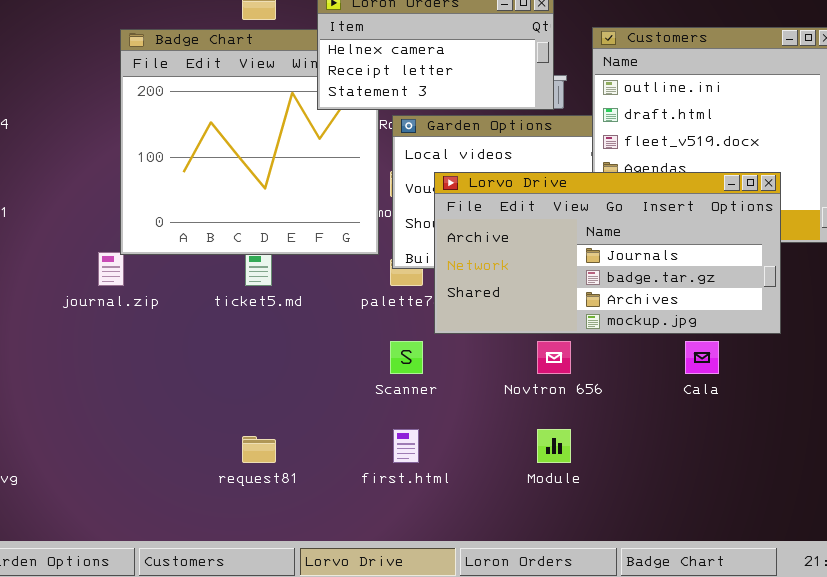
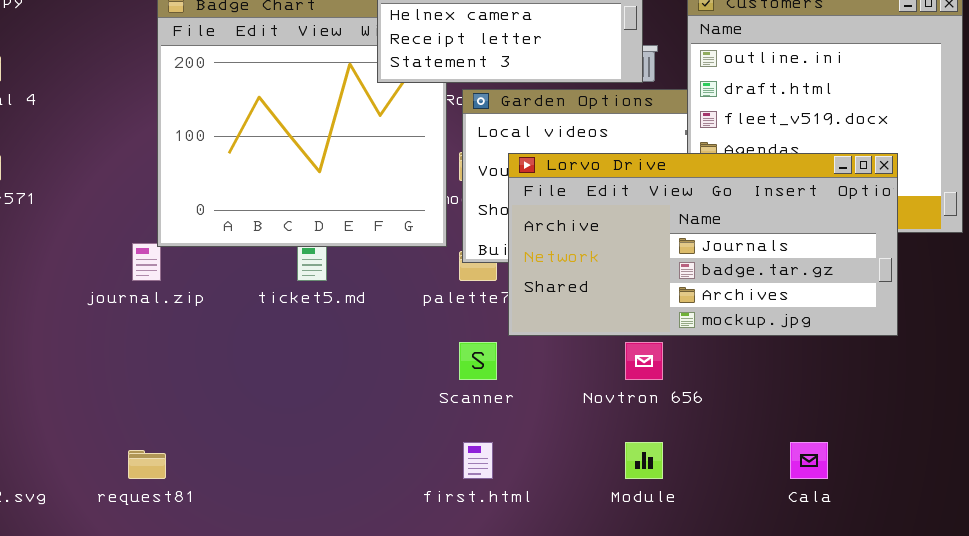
Cala: [685,341,719,374] -> [790,442,828,479], moved
request81: [242,436,276,463] -> [128,450,166,479], moved

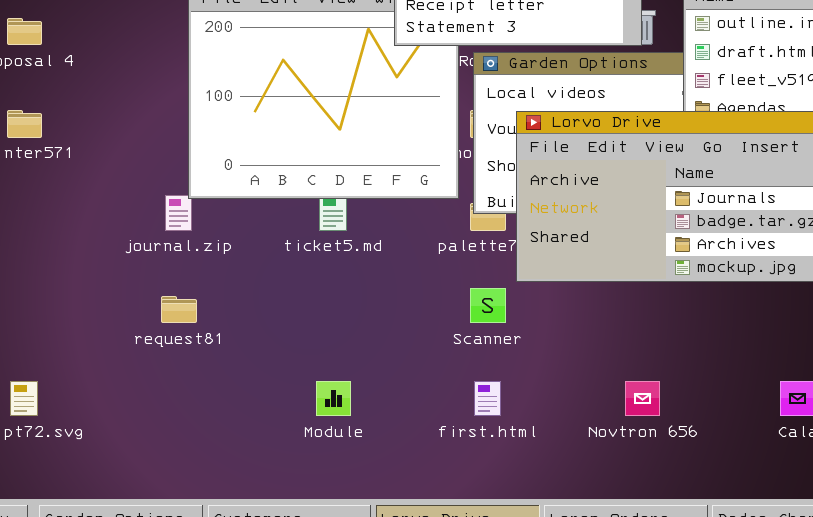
Novtron 656: [625,342,663,380] -> [625,381,660,416], moved
Module: [625,442,663,479] -> [316,381,351,416], moved
request81: [128,450,166,479] -> [161,296,197,323], moved

